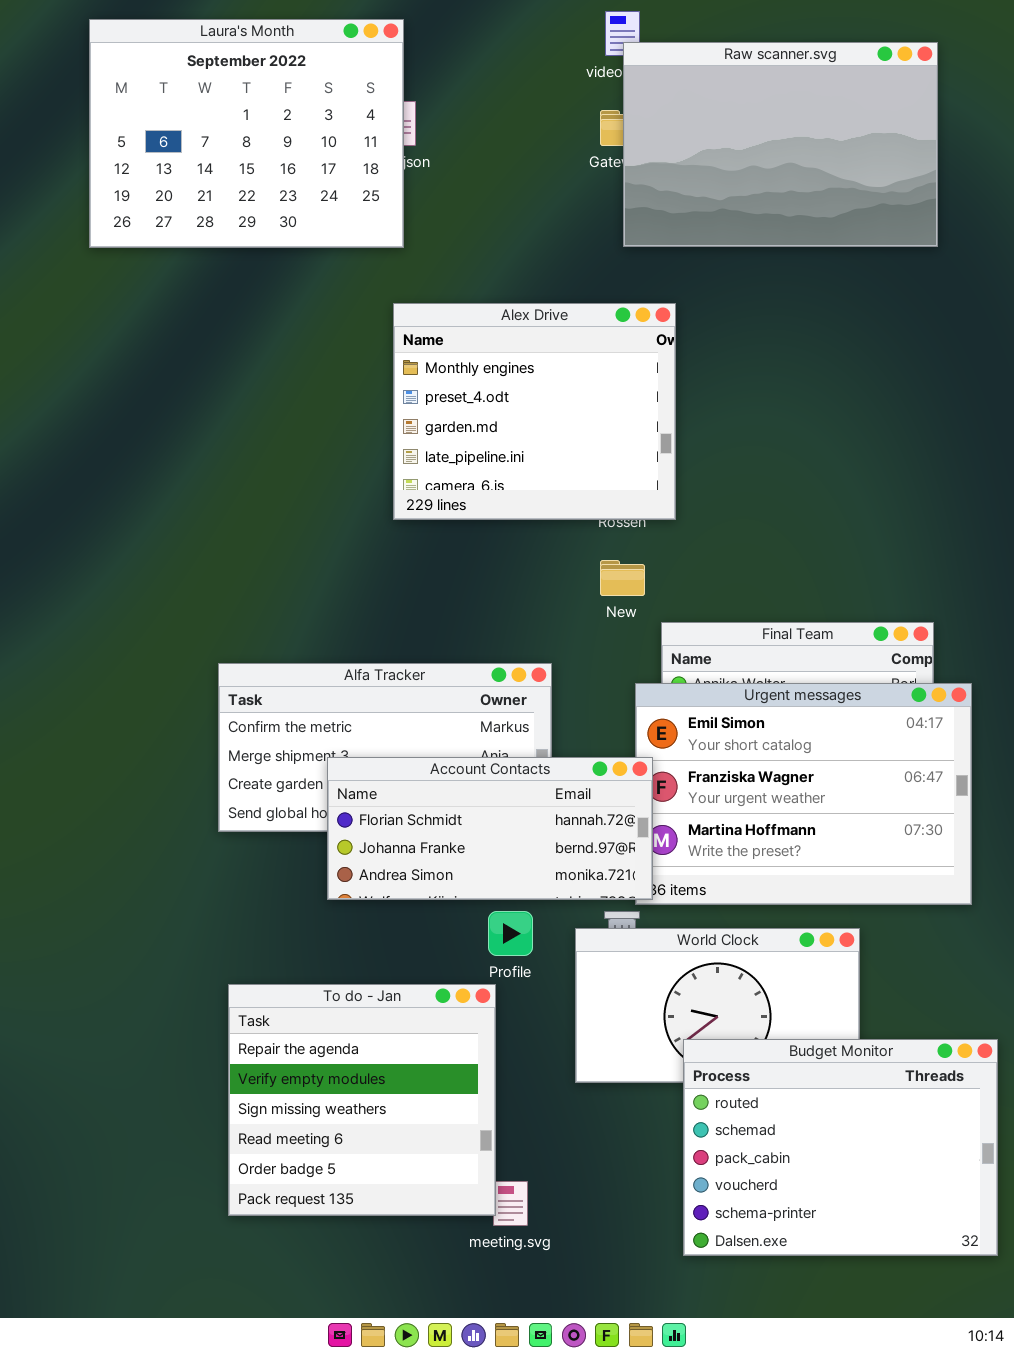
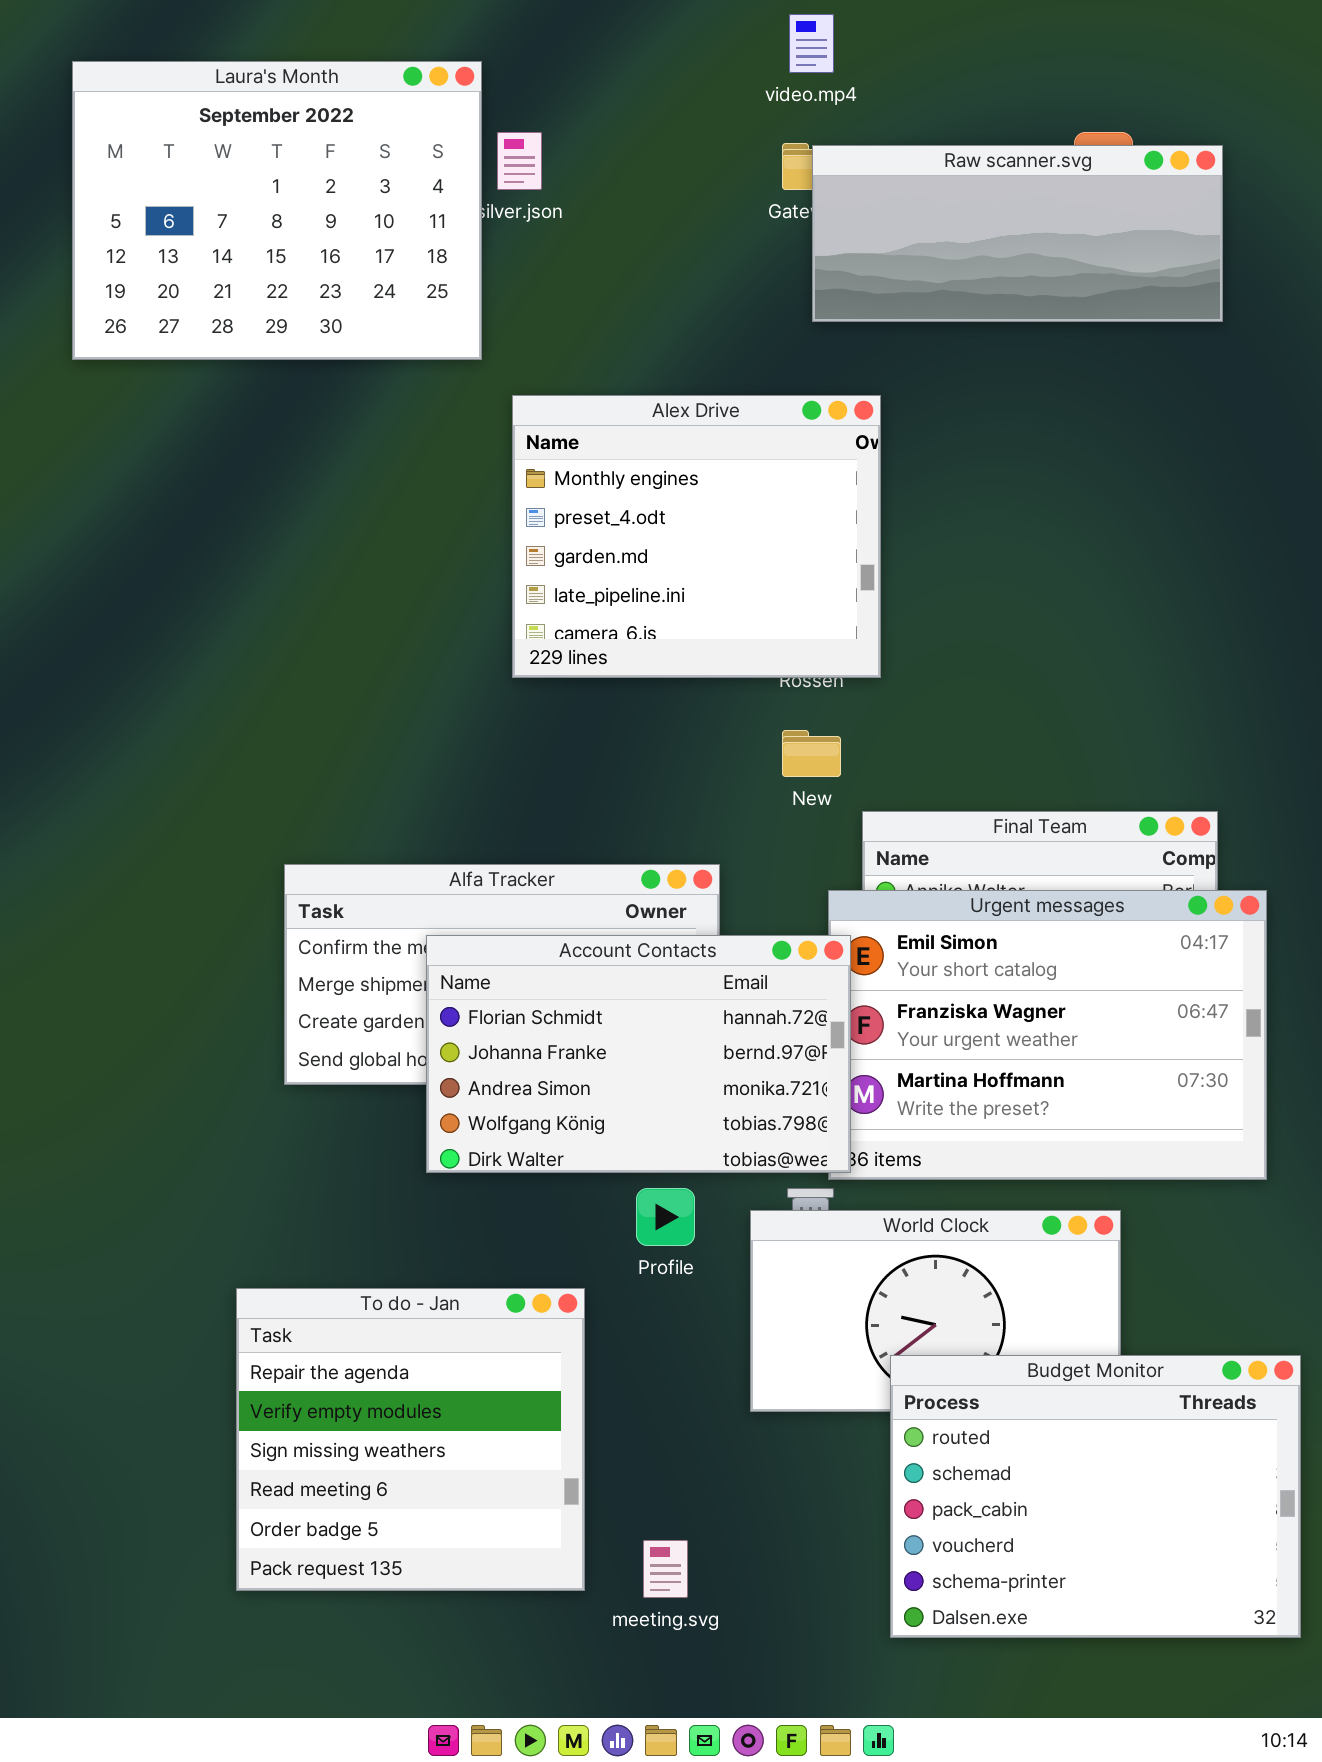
Laura's Month: [89,19,404,248] -> [72,61,482,360], moved
Raw scanner.svg: [623,42,938,247] -> [812,145,1223,322], resized
Account Contacts: [327,757,653,900] -> [426,935,851,1173], resized
To do - Jan: [228,984,496,1216] -> [236,1288,585,1591], moved

